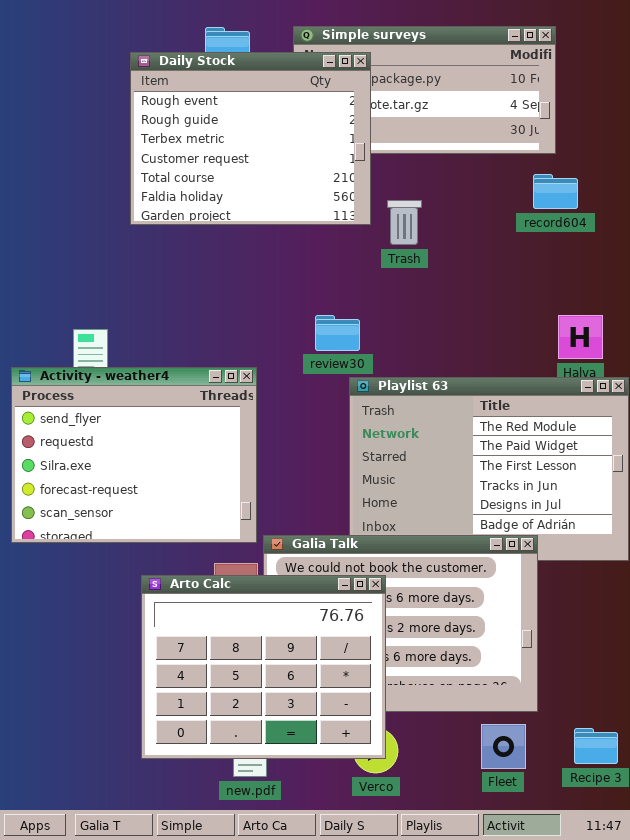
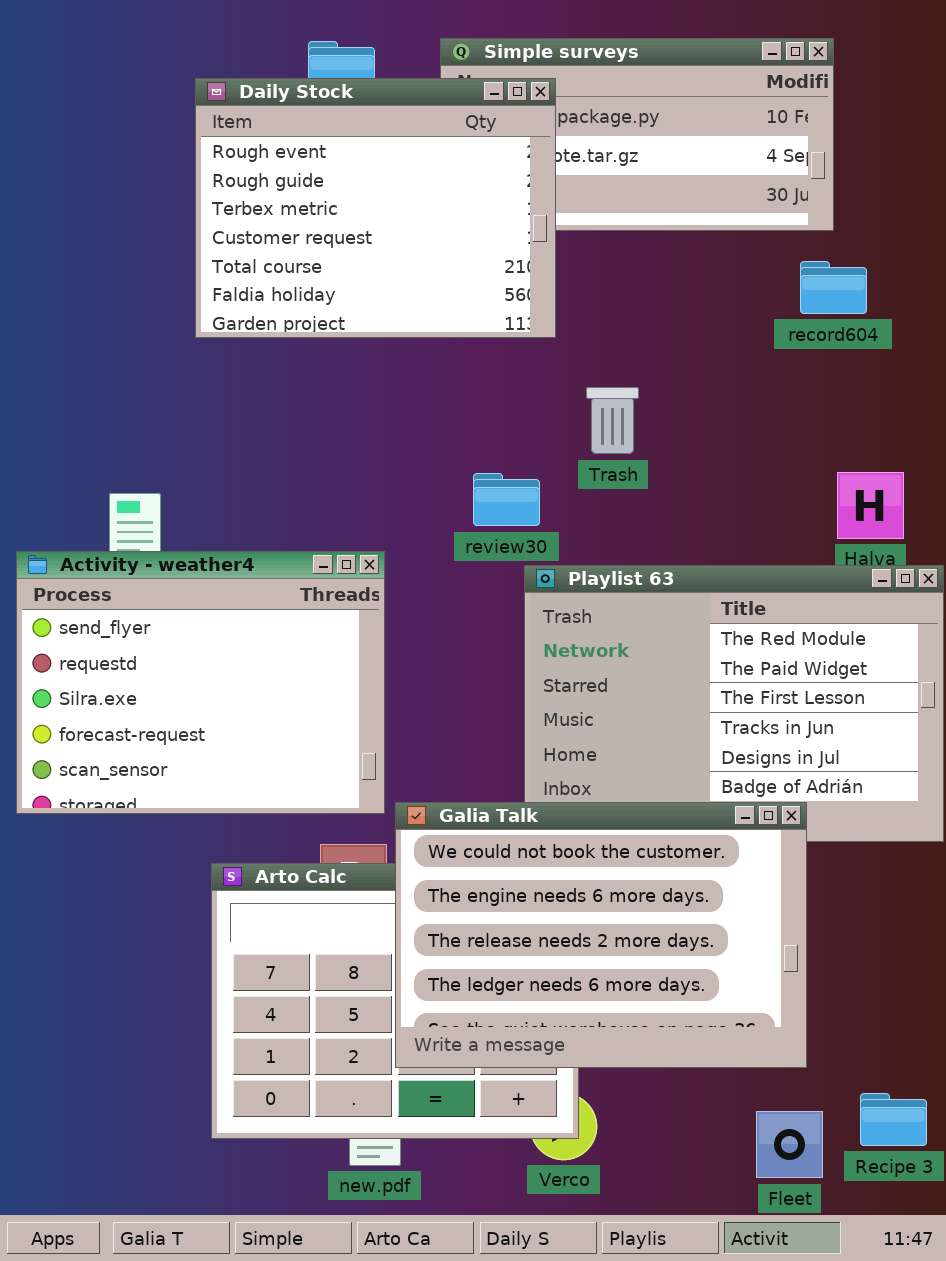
Trash: [387,200,422,245] -> [586,387,639,454], moved
Galia Talk: [263,535,538,712] -> [395,802,807,1068], raised
Fleet: [481,724,526,769] -> [756,1111,823,1178], moved

